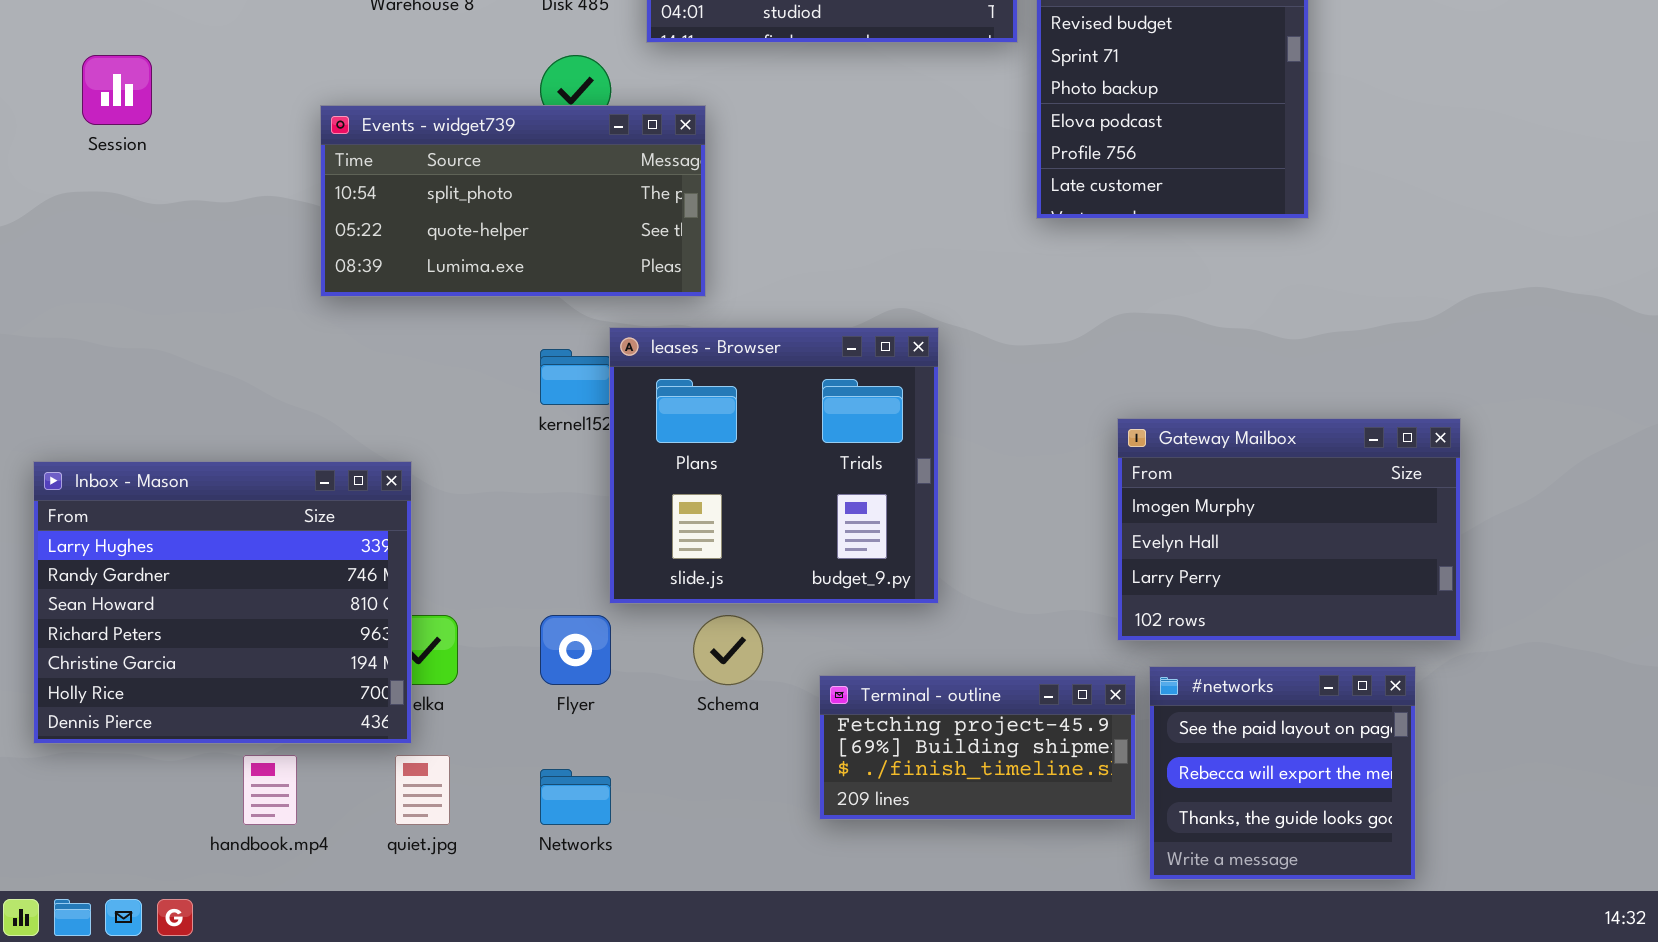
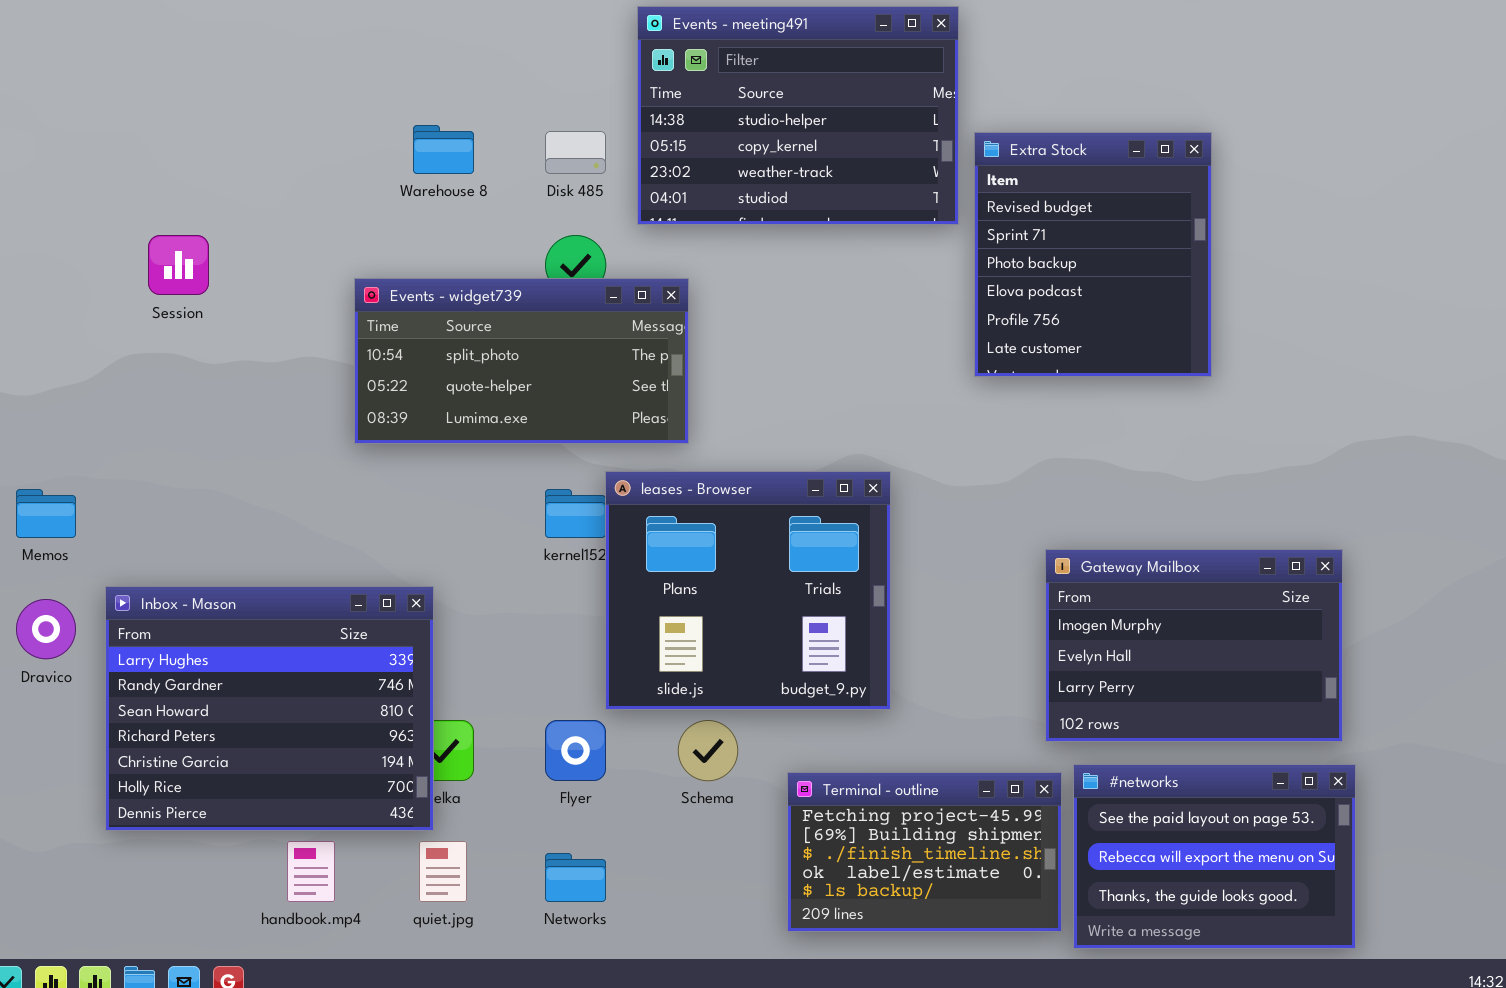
#networks: [1149,666,1416,880] -> [1073,764,1356,949], resized
Terminal - outline: [819,675,1136,820] -> [787,772,1062,932], resized

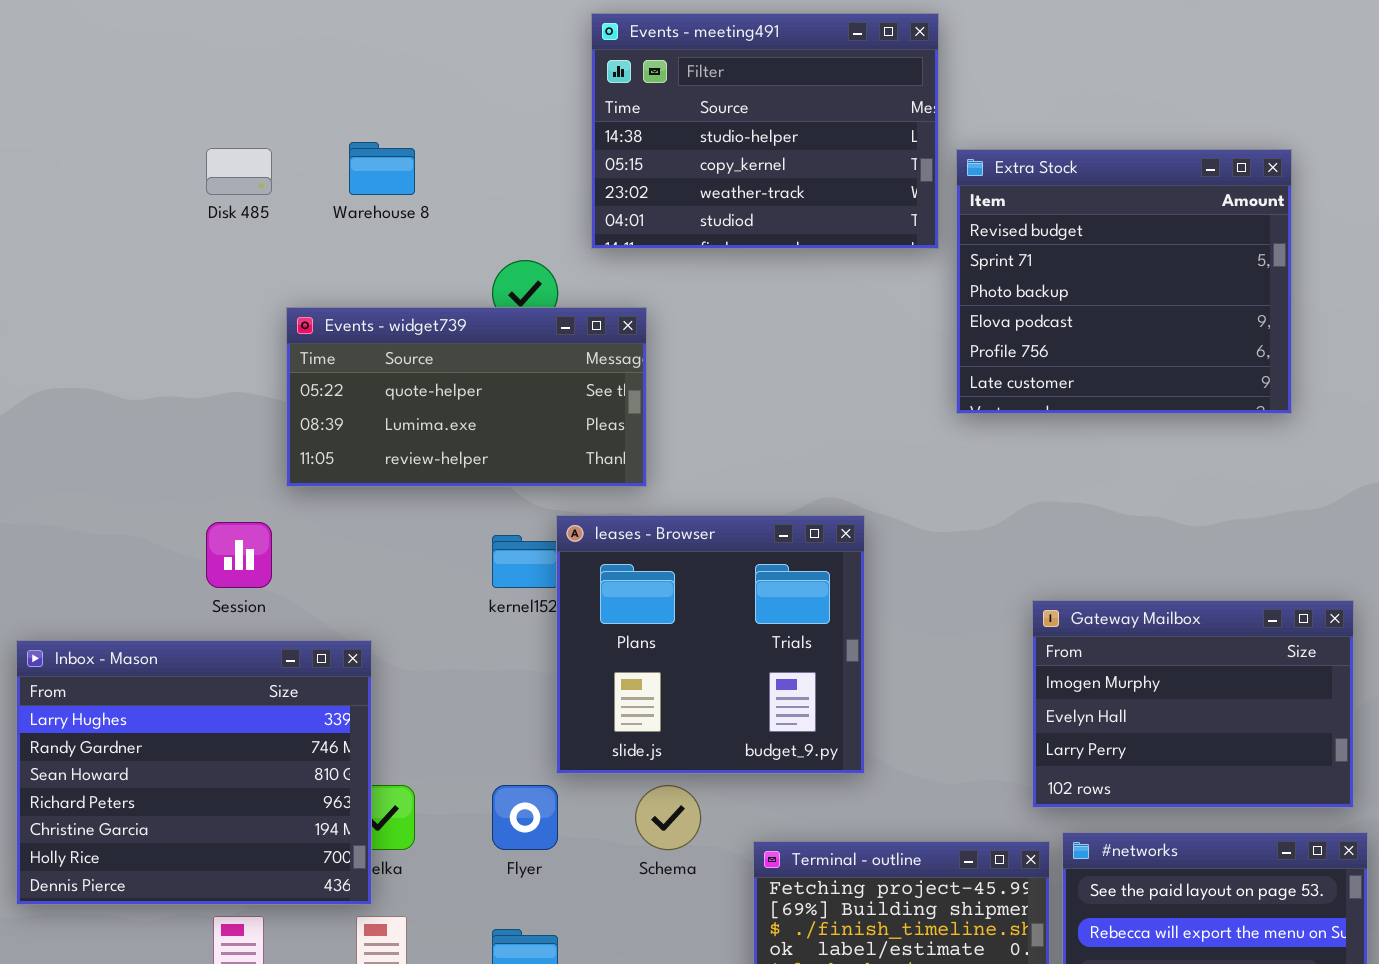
Disk 485: [545,131,606,174] -> [206,148,272,195], moved
Extra Stock: [974,132,1212,377] -> [956,149,1292,414], resized
Session: [148,235,209,295] -> [206,522,272,588], moved
Events - widget739: [354,278,689,444] -> [286,307,647,487], scrolled down 1 row

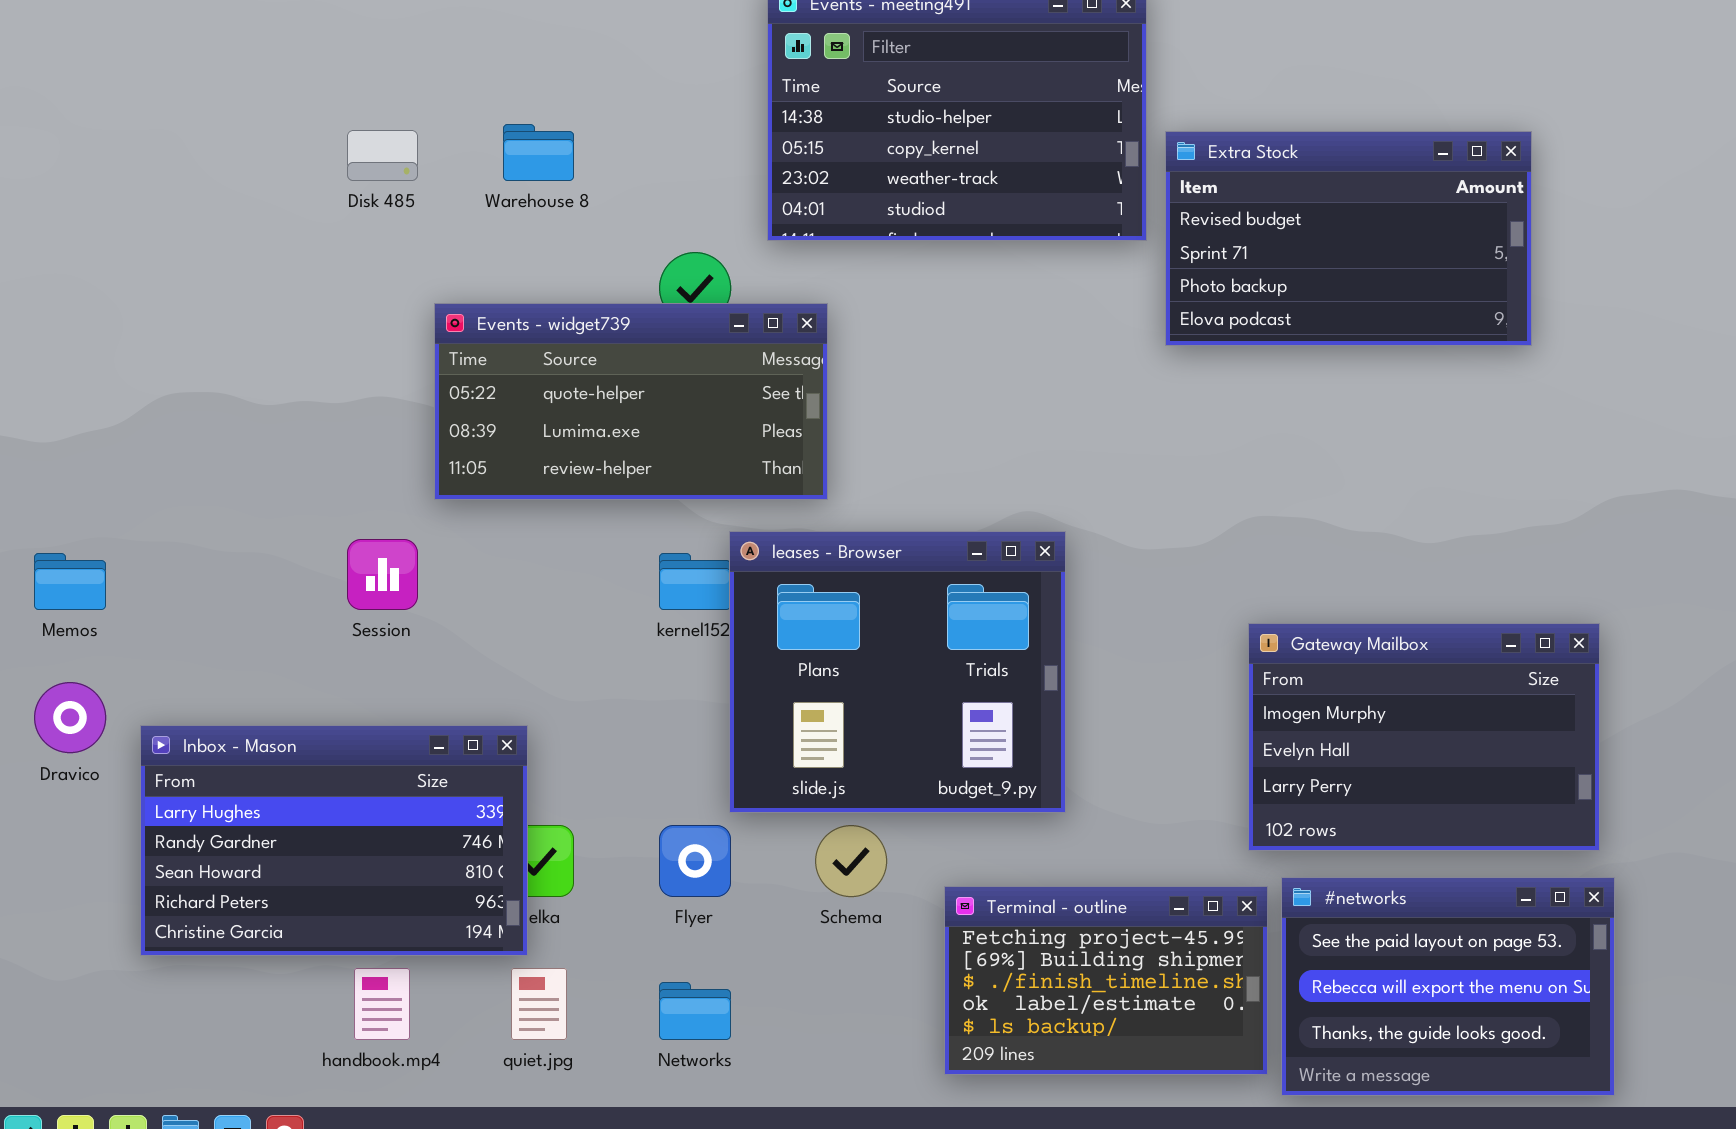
Extra Stock: [956,149,1292,414] -> [1165,131,1532,346], resized
Inbox - Mason: [16,640,372,905] -> [140,725,528,956], resized

